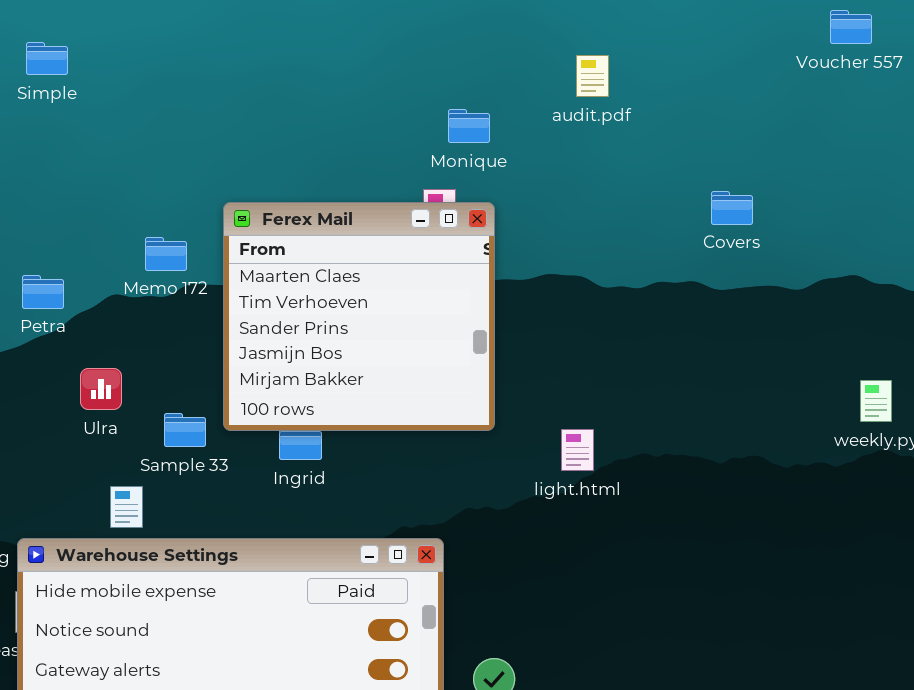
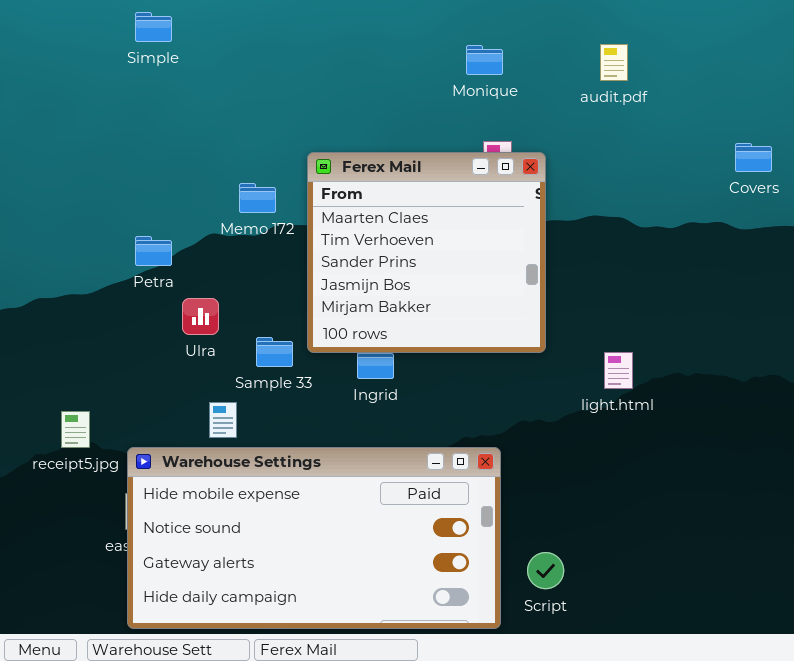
audit.pdf: [576,55,609,97] -> [600,44,628,81], moved
Monique: [448,109,490,143] -> [466,45,503,75], moved
Petra: [22,275,64,309] -> [135,236,172,266], moved

